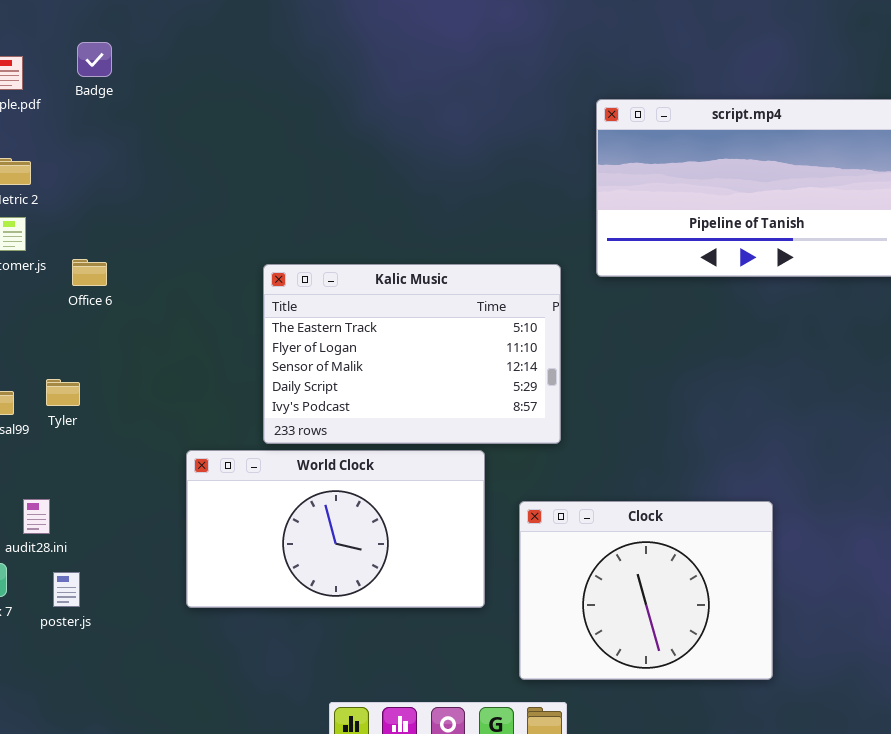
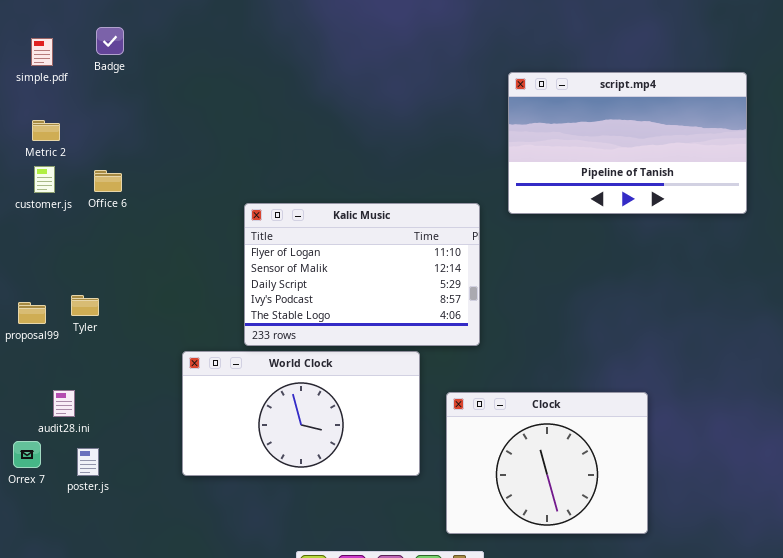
Office 6: [72,259,107,286] -> [94,170,122,192], moved
Kalic Music: [263,264,561,444] -> [244,203,480,346], scrolled down 1 row

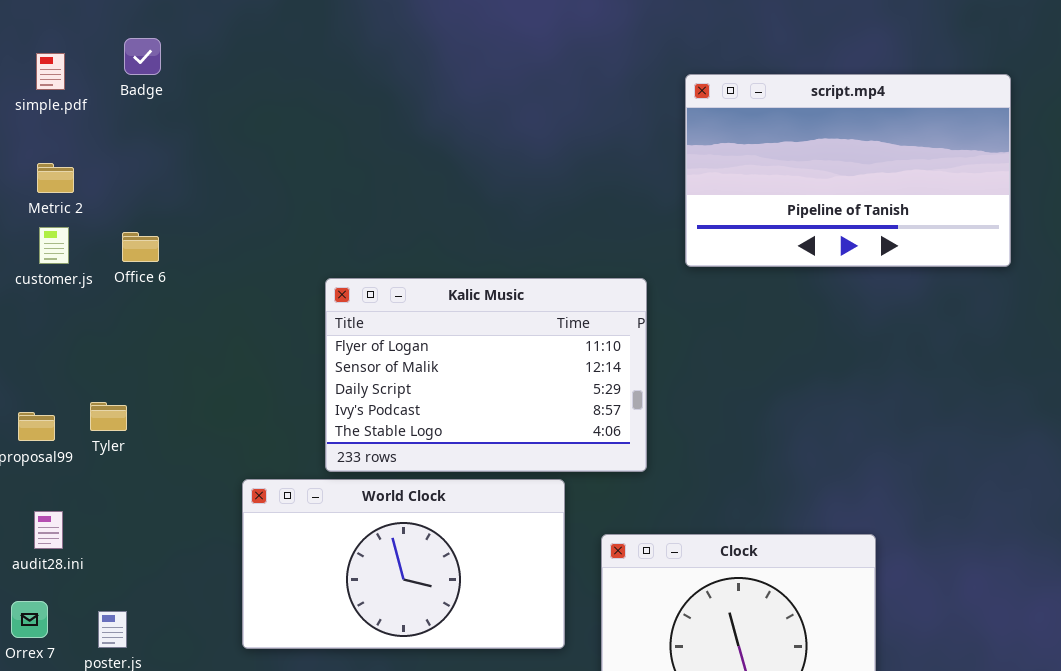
script.mp4: [508,72,747,214] -> [685,74,1011,267], moved
audit28.ini: [53,390,75,417] -> [34,511,63,549], moved

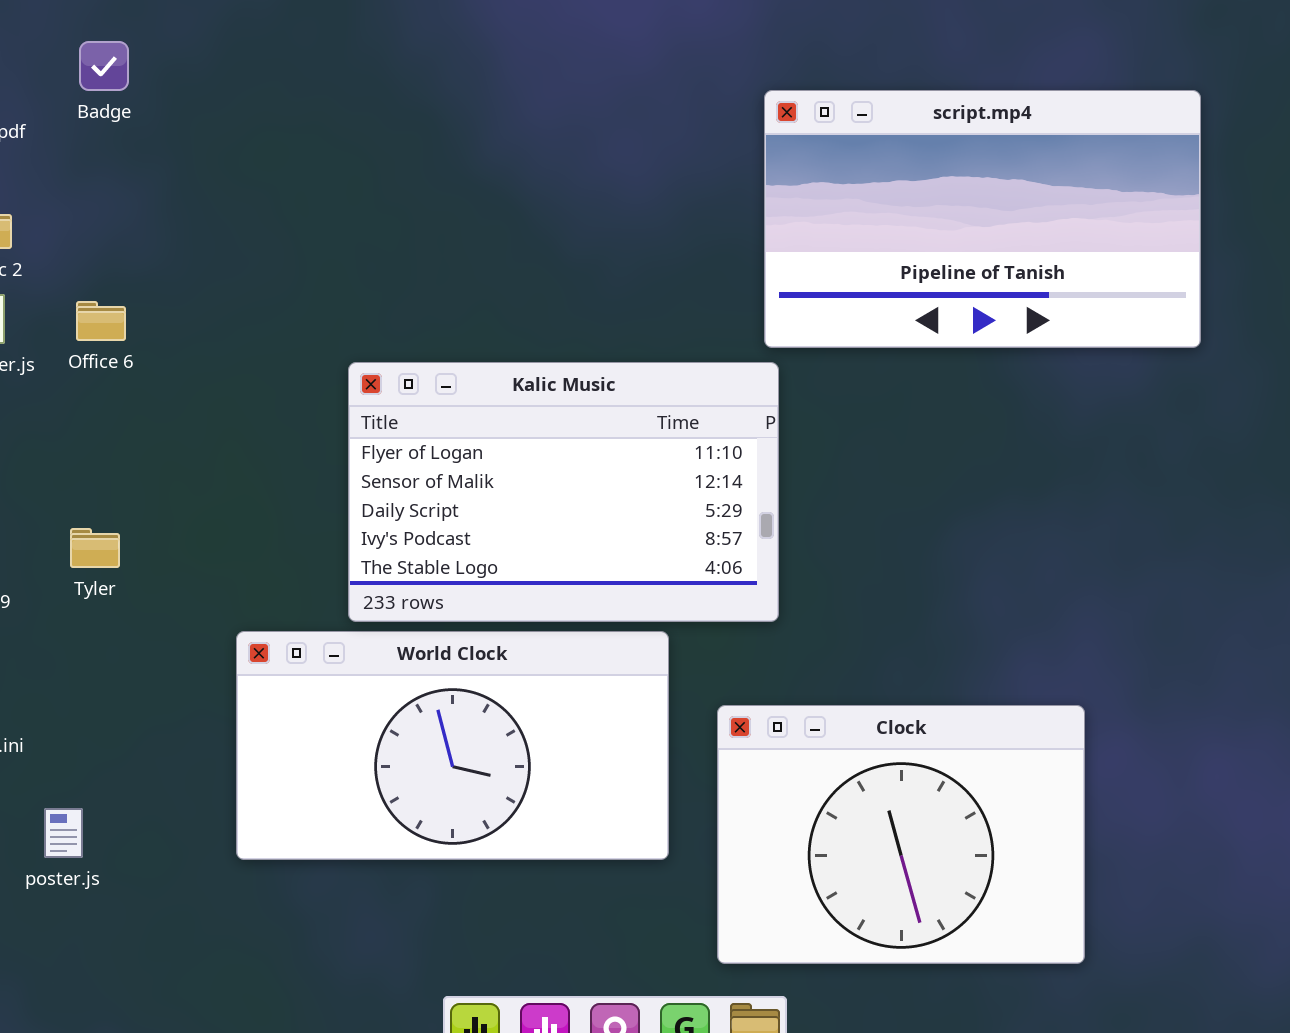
script.mp4: [685,74,1011,267] -> [764,90,1201,348], moved
Tyler: [90,402,127,431] -> [70,528,120,568], moved

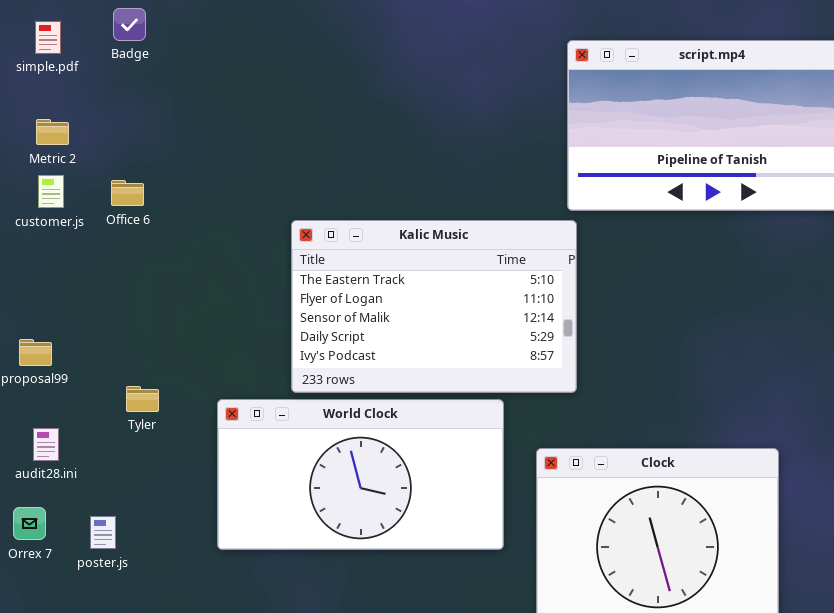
Kalic Music: [348,362,779,622] -> [291,220,577,393], scrolled up 1 row
Tyler: [70,528,120,568] -> [126,386,159,412], moved

